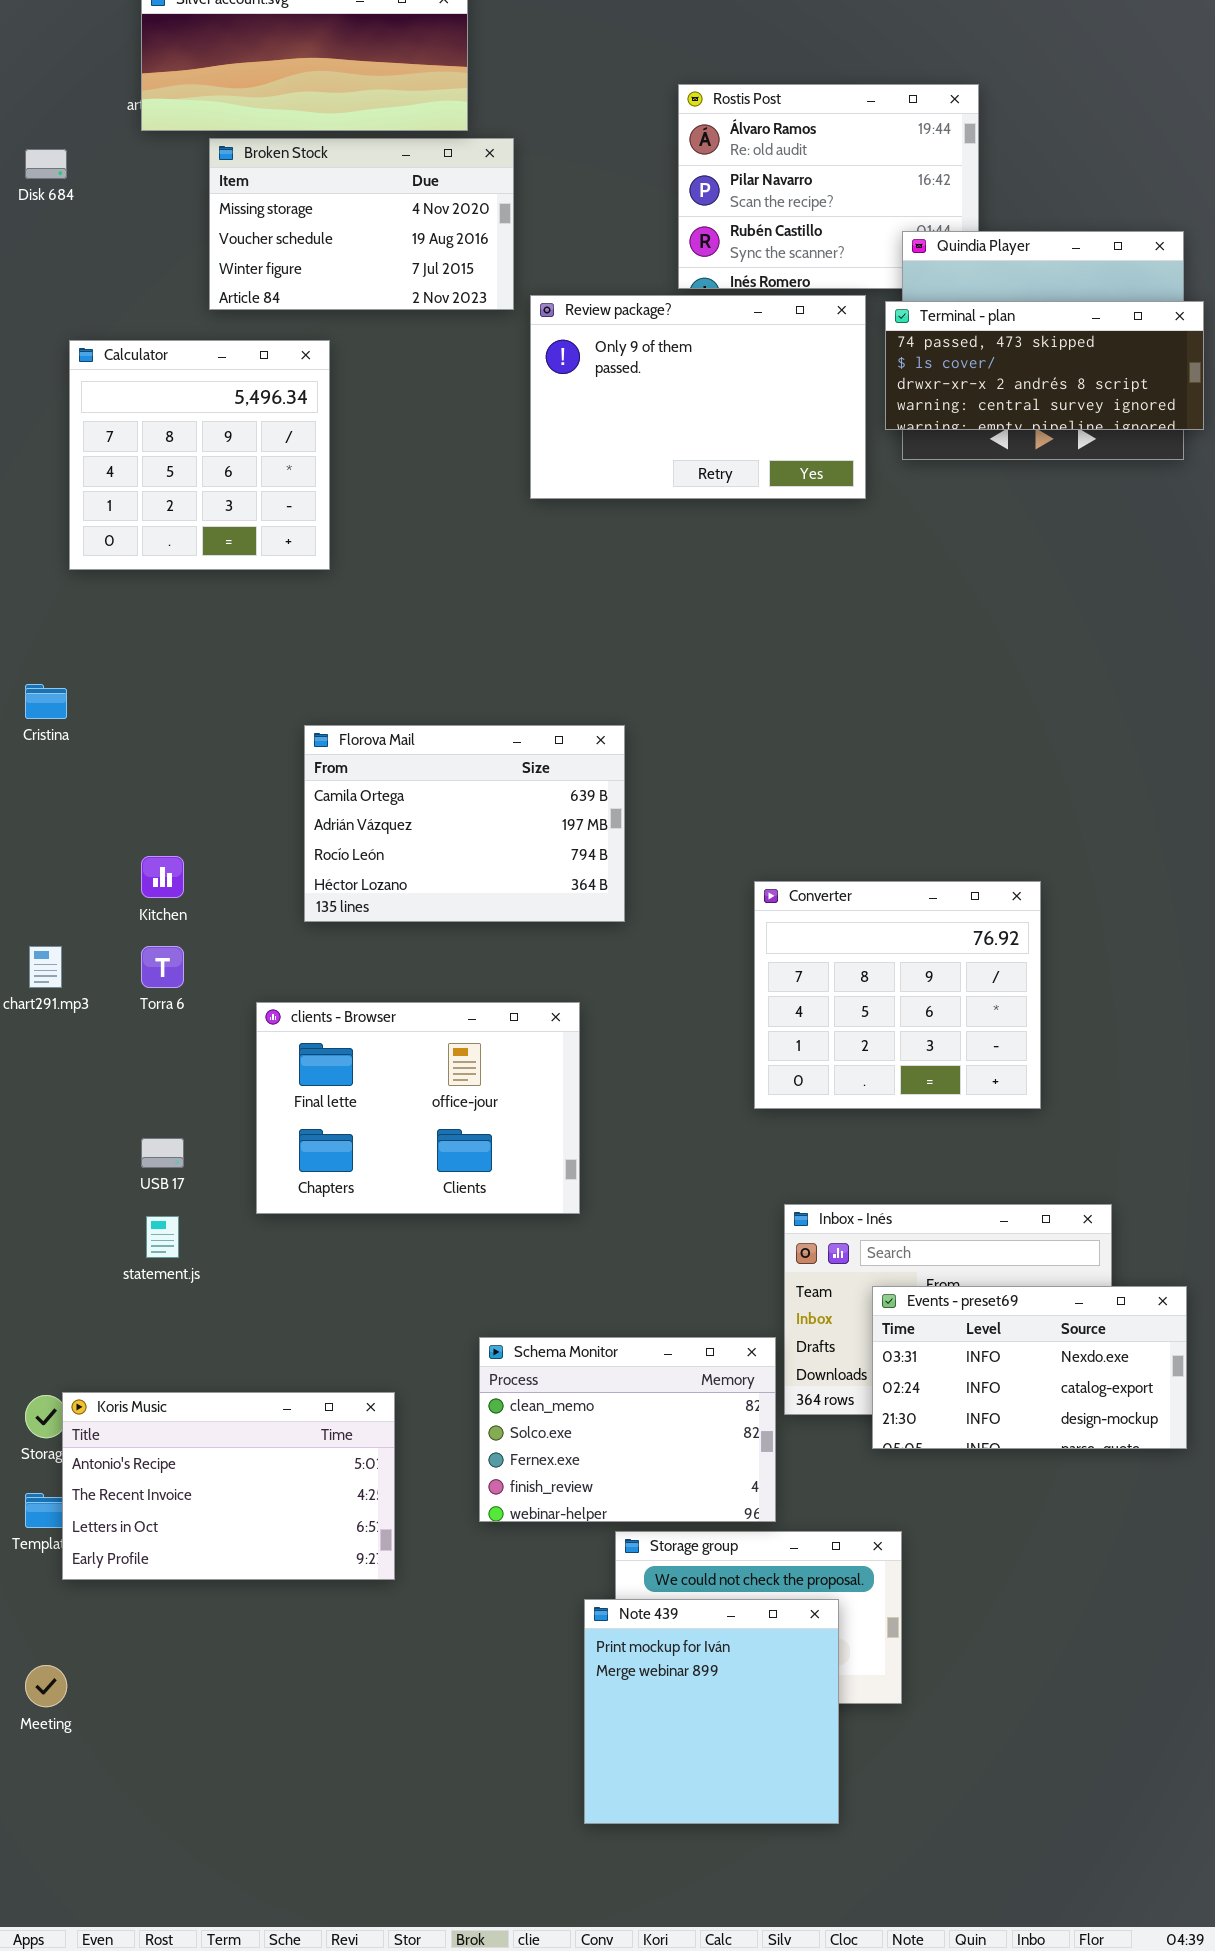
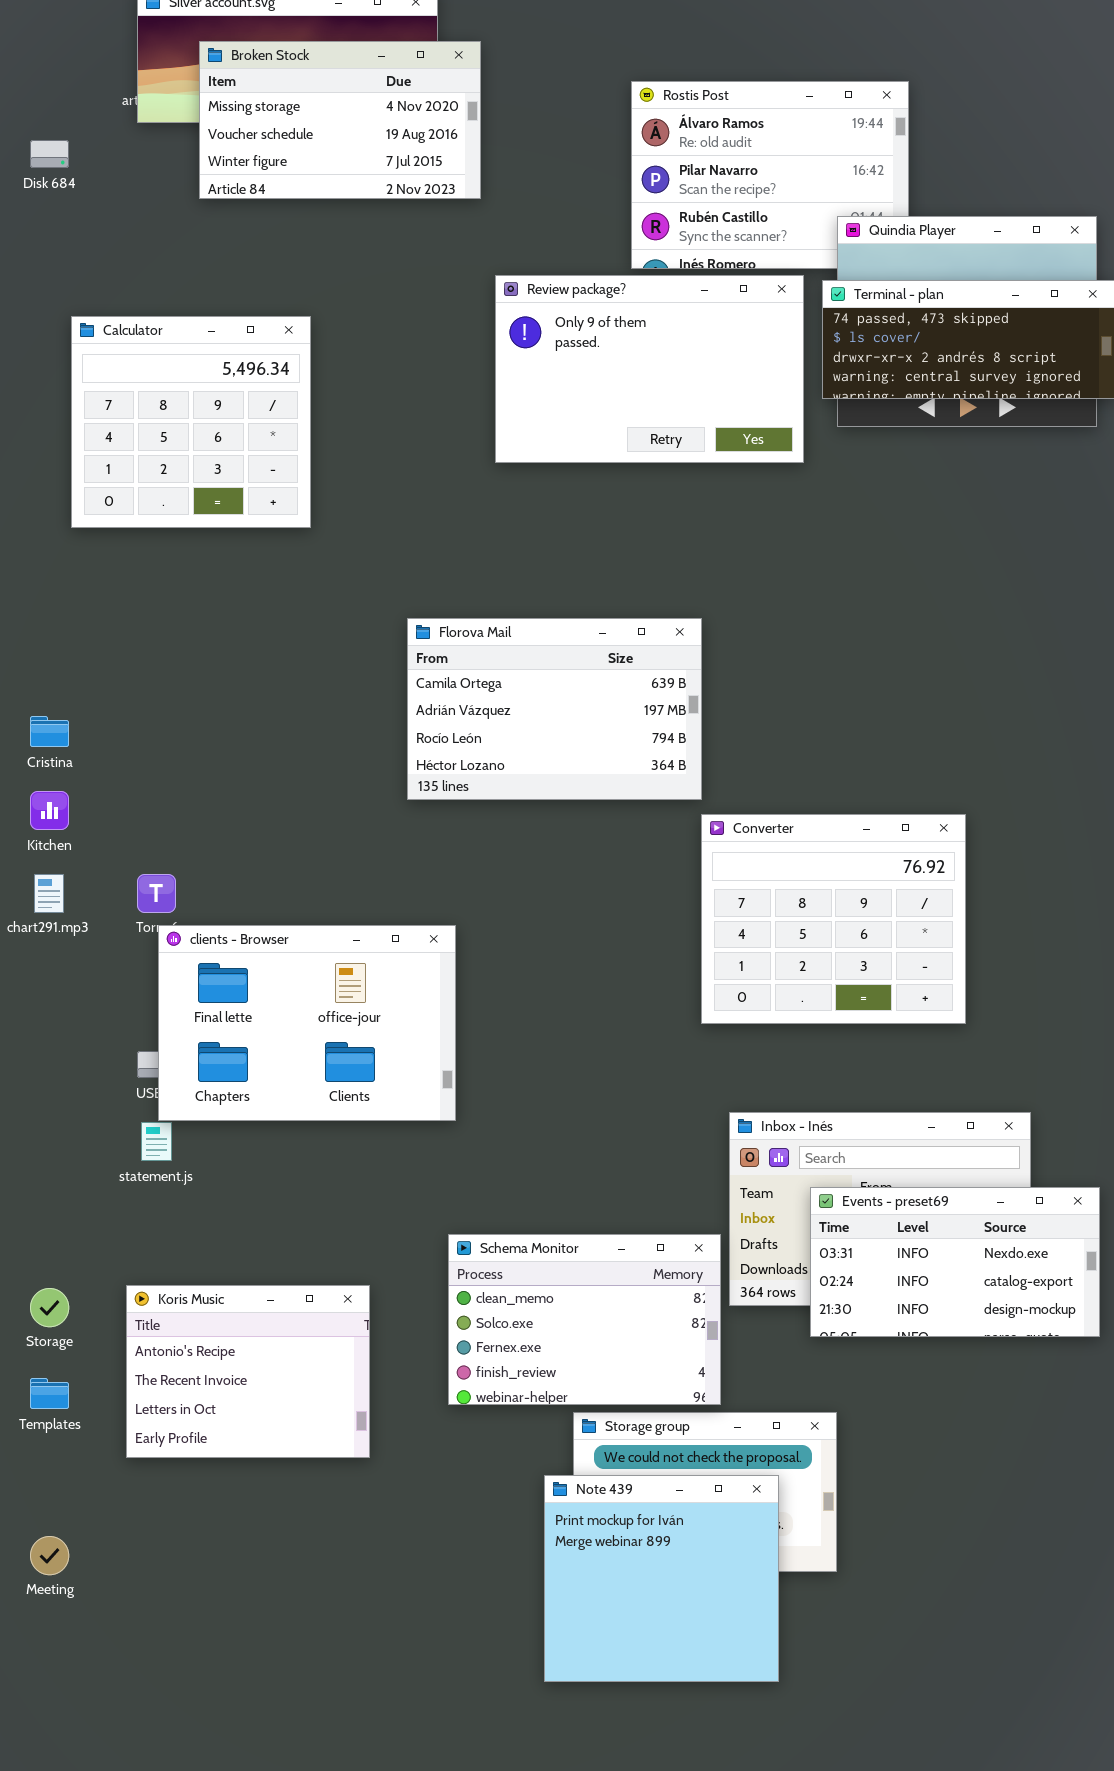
Broken Stock: [209,138,514,310] -> [199,41,481,199], moved
Cristina: [25,684,67,719] -> [30,716,69,747], moved
Florova Mail: [304,725,625,922] -> [407,618,702,800], moved
Kitchen: [141,856,184,898] -> [30,791,69,830], moved
clients - Browser: [256,1002,580,1214] -> [158,925,456,1121], moved
Koris Music: [62,1392,395,1580] -> [126,1285,370,1458], resized

